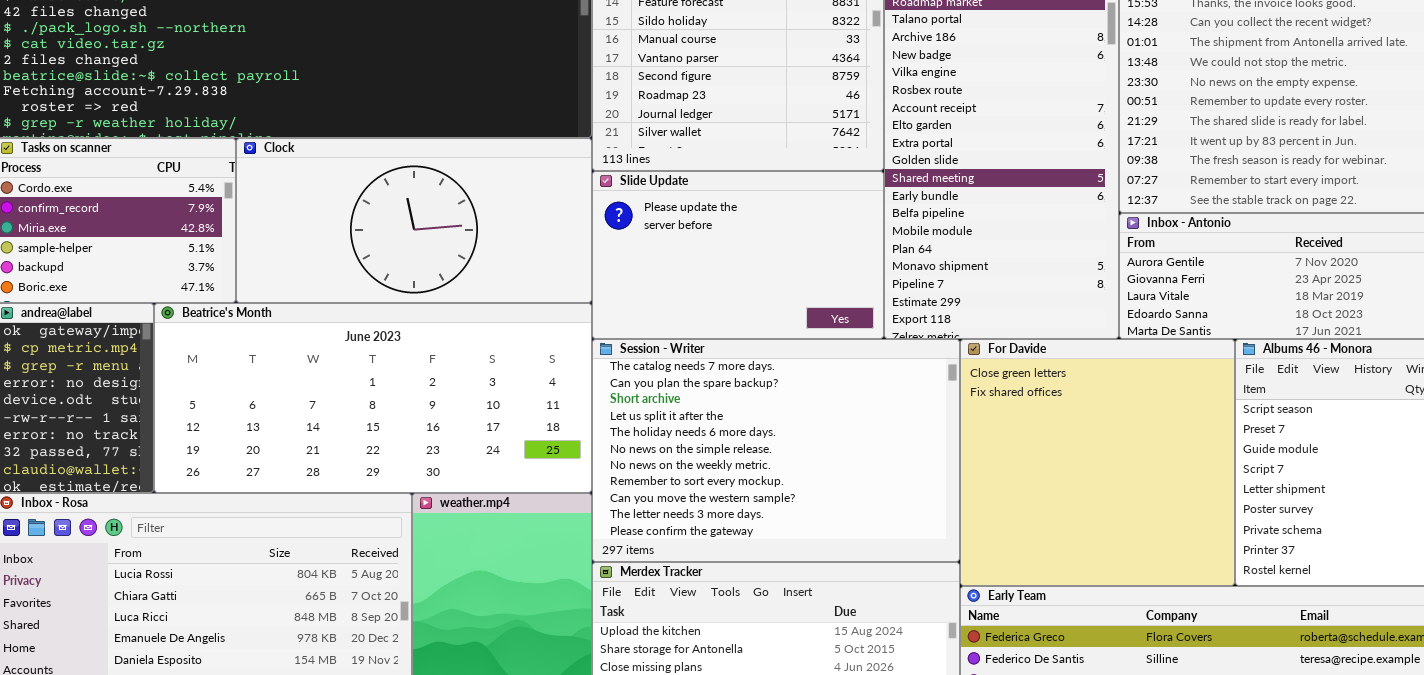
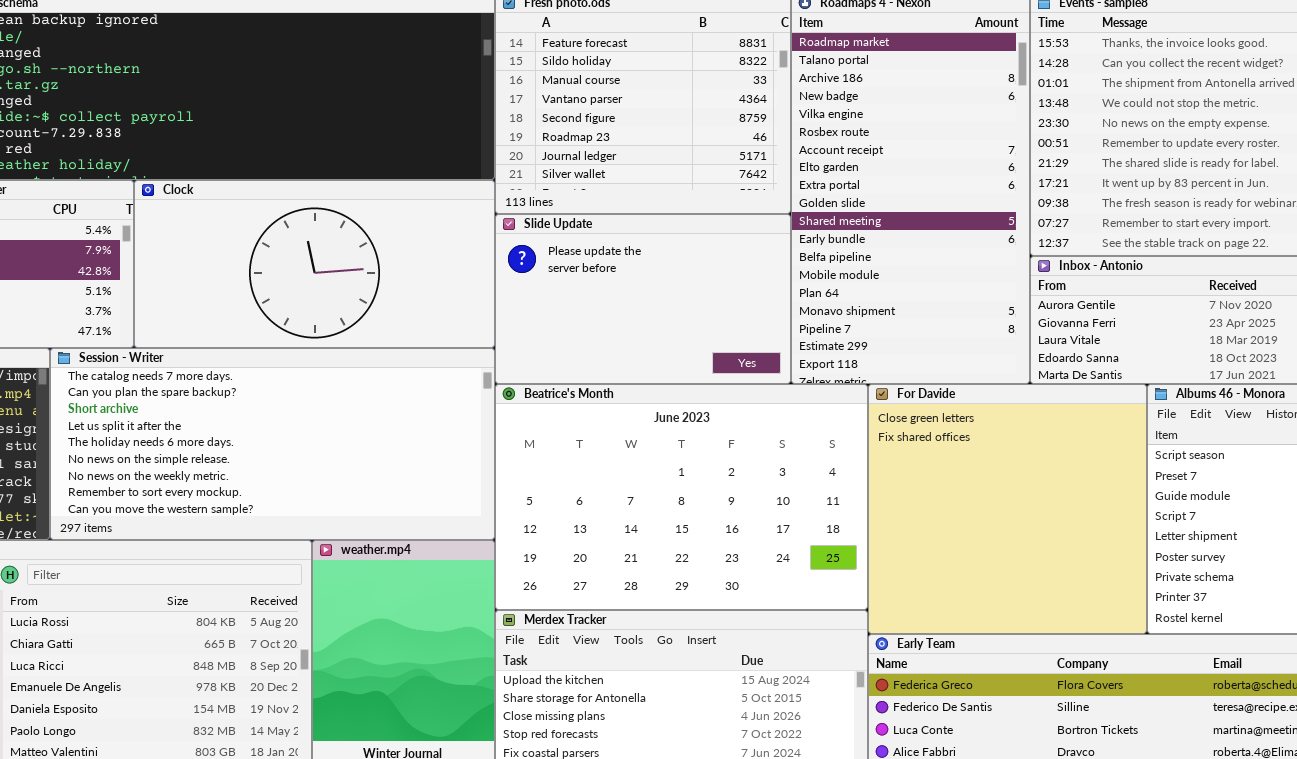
Beatrice's Month: [154,303,592,493] -> [495,384,868,610], moved, resized
Session - Writer: [592,339,960,562] -> [50,348,495,540], moved, resized

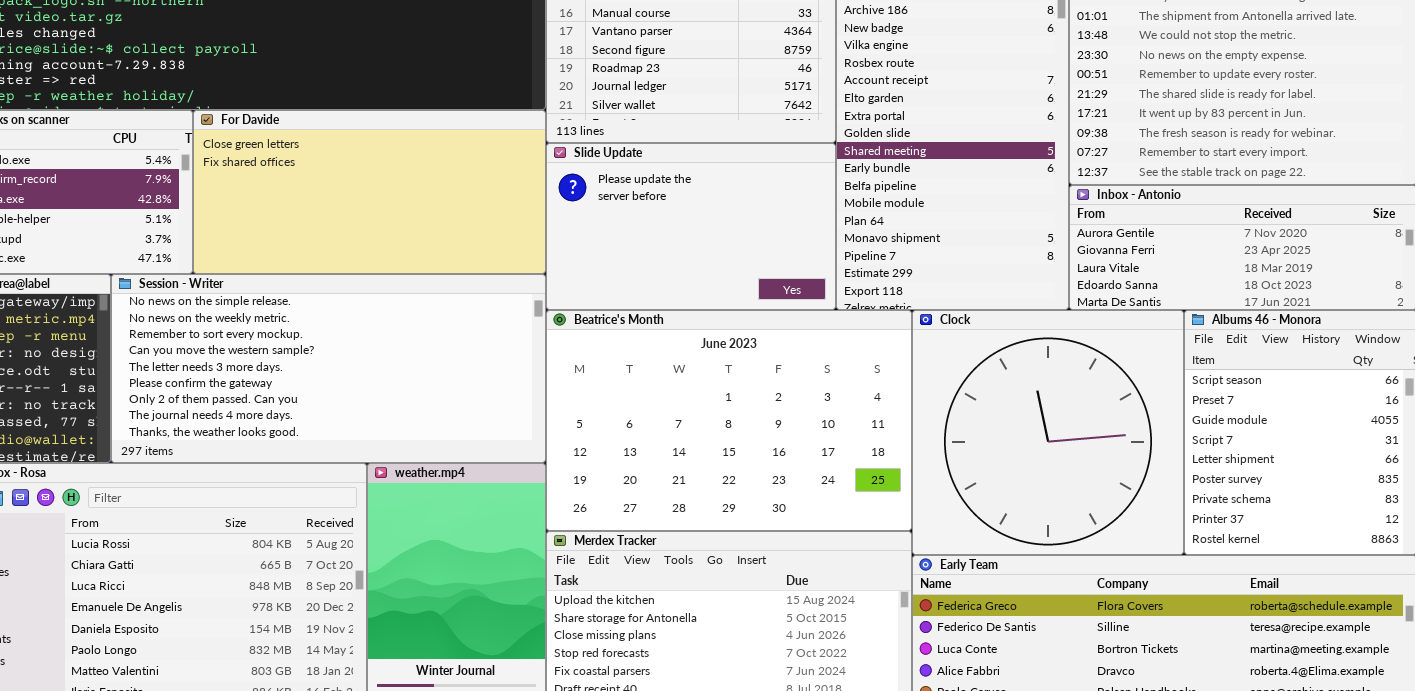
Clock: [134,180,495,348] -> [912,310,1184,555], moved, resized
Session - Writer: [50,348,495,540] -> [111,274,546,463], scrolled down 5 rows
For Davide: [868,384,1147,634] -> [193,110,546,274], moved, resized

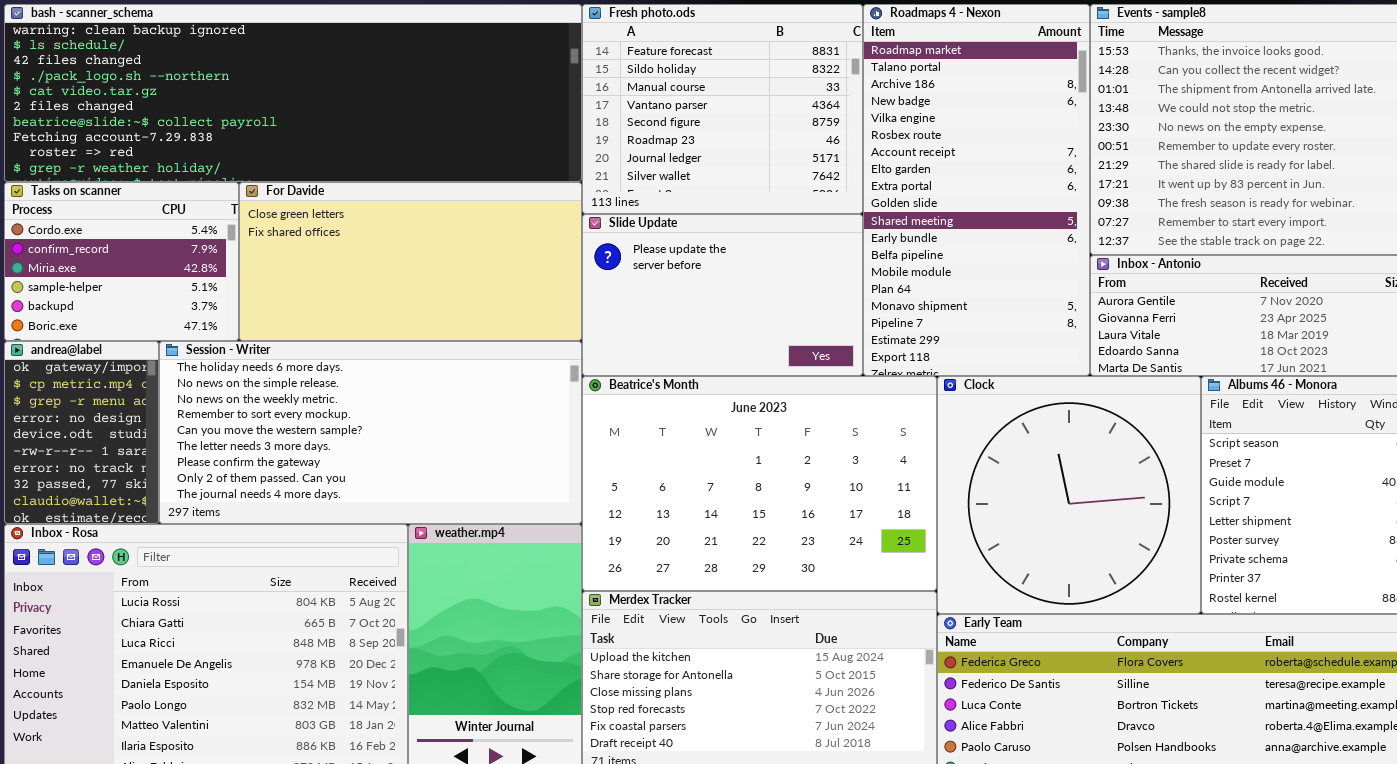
Session - Writer: [111,274,546,463] -> [159,341,582,524], scrolled up 1 row

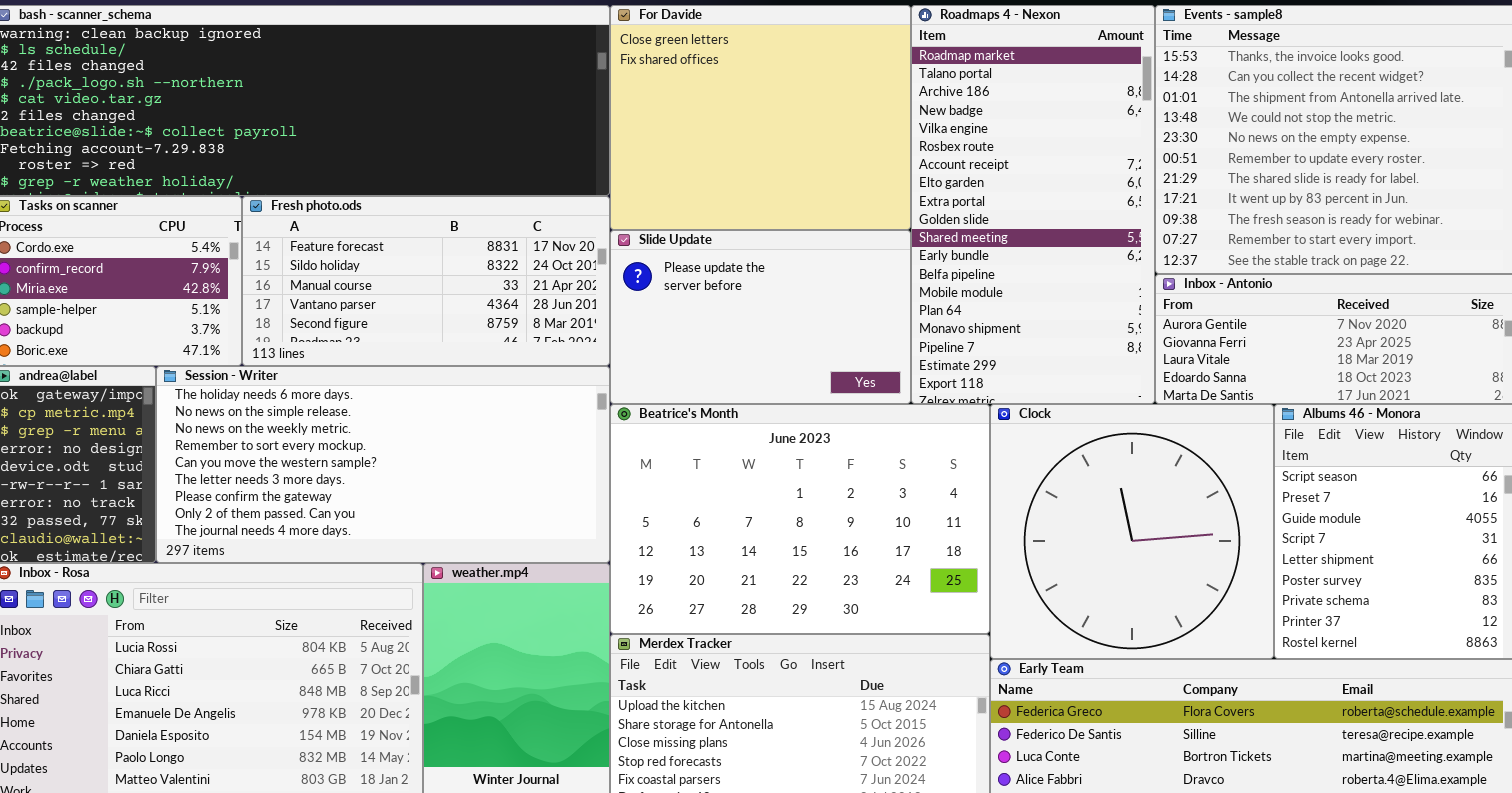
Fresh photo.ods: [582,4,863,214] -> [242,196,610,366], moved, resized
For Davide: [239,182,582,341] -> [610,5,911,230], moved, resized

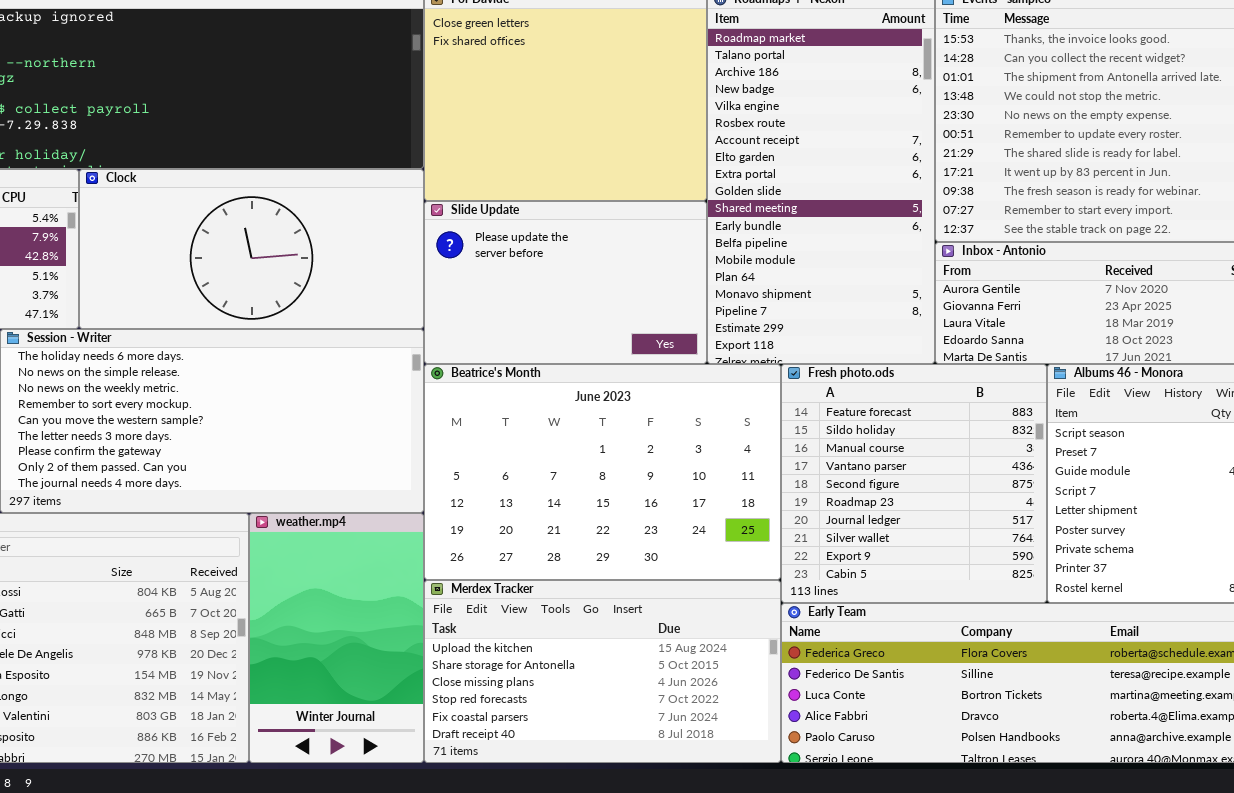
Fresh photo.ods: [242,196,610,366] -> [781,364,1047,603], moved, resized
Clock: [990,404,1274,659] -> [79,169,424,329], moved, resized

